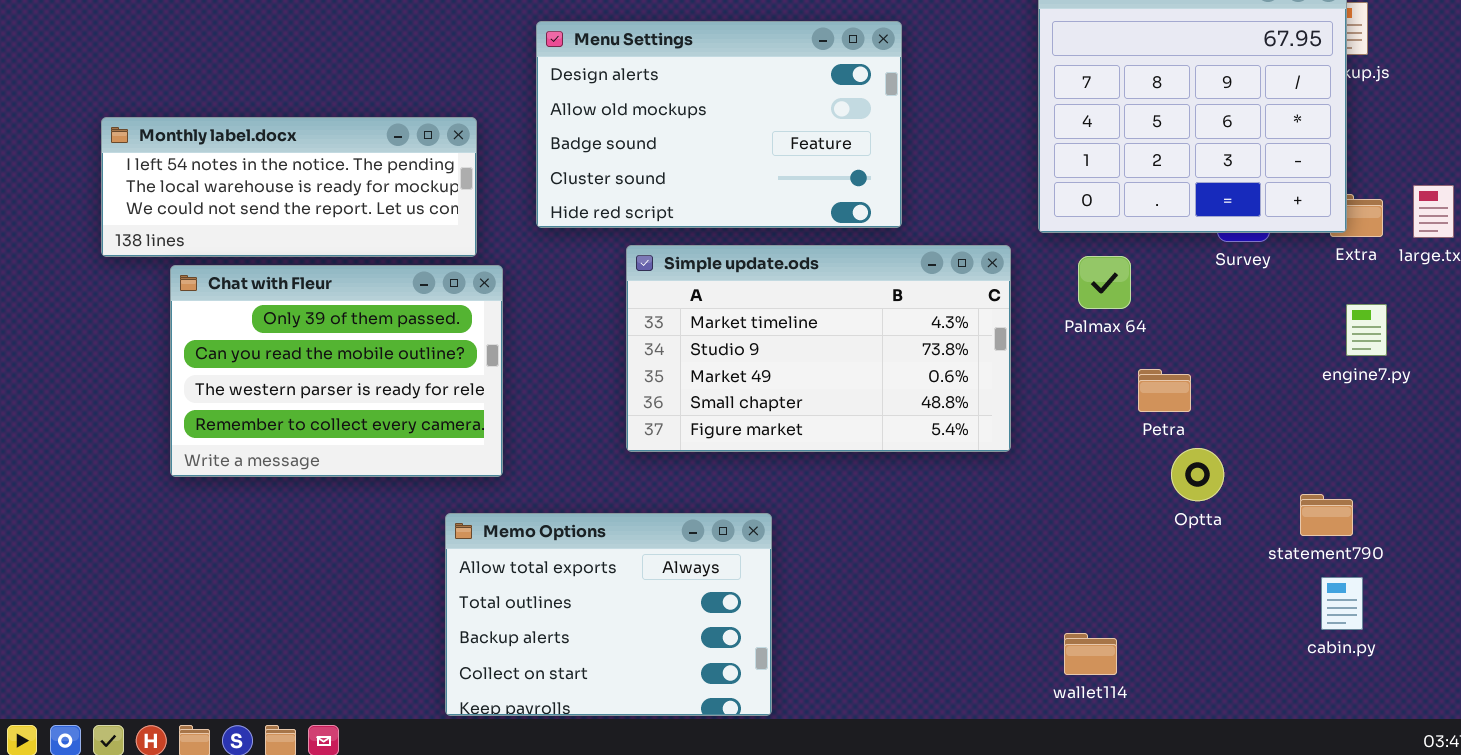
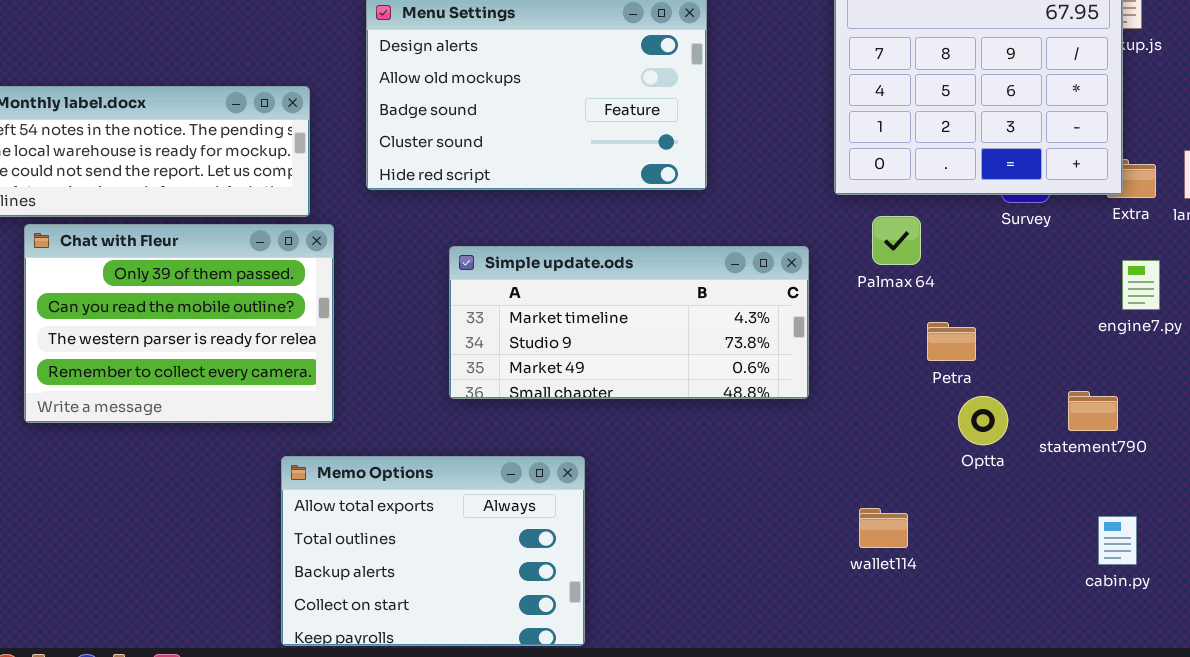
Simple update.ods: [626,245,1011,452] -> [449,246,809,399], resized
statement790: [1300,494,1353,536] -> [1068,391,1118,431], moved
wallet114: [1064,633,1117,675] -> [859,508,908,548], moved

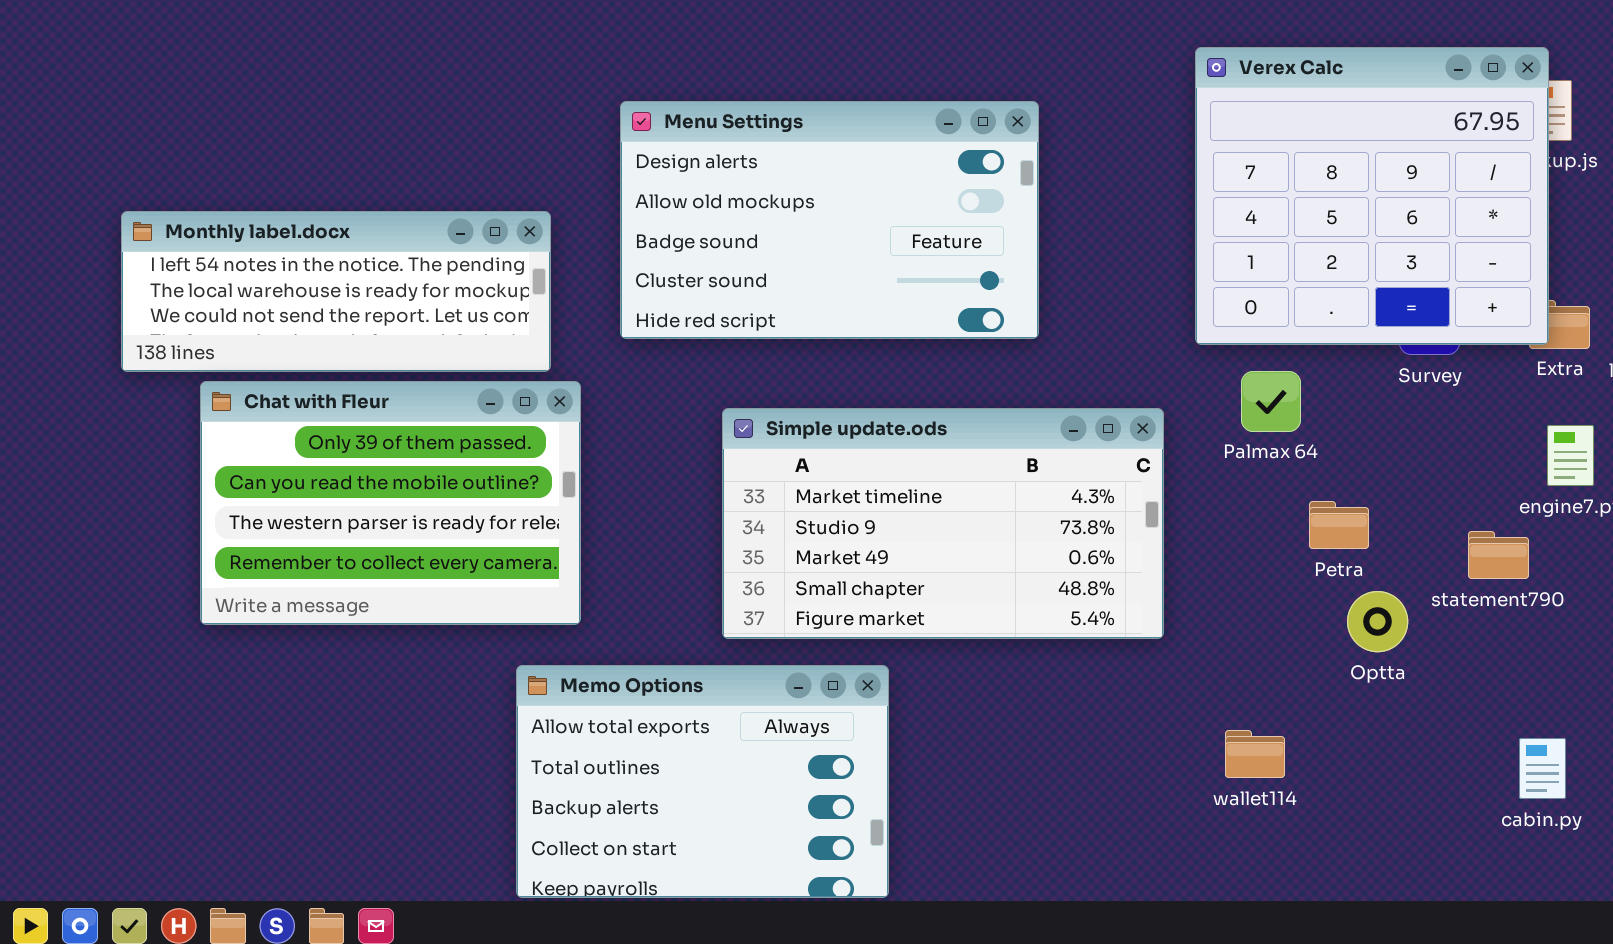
Simple update.ods: [449,246,809,399] -> [722,408,1164,639], resized
statement790: [1068,391,1118,431] -> [1468,531,1529,579], moved

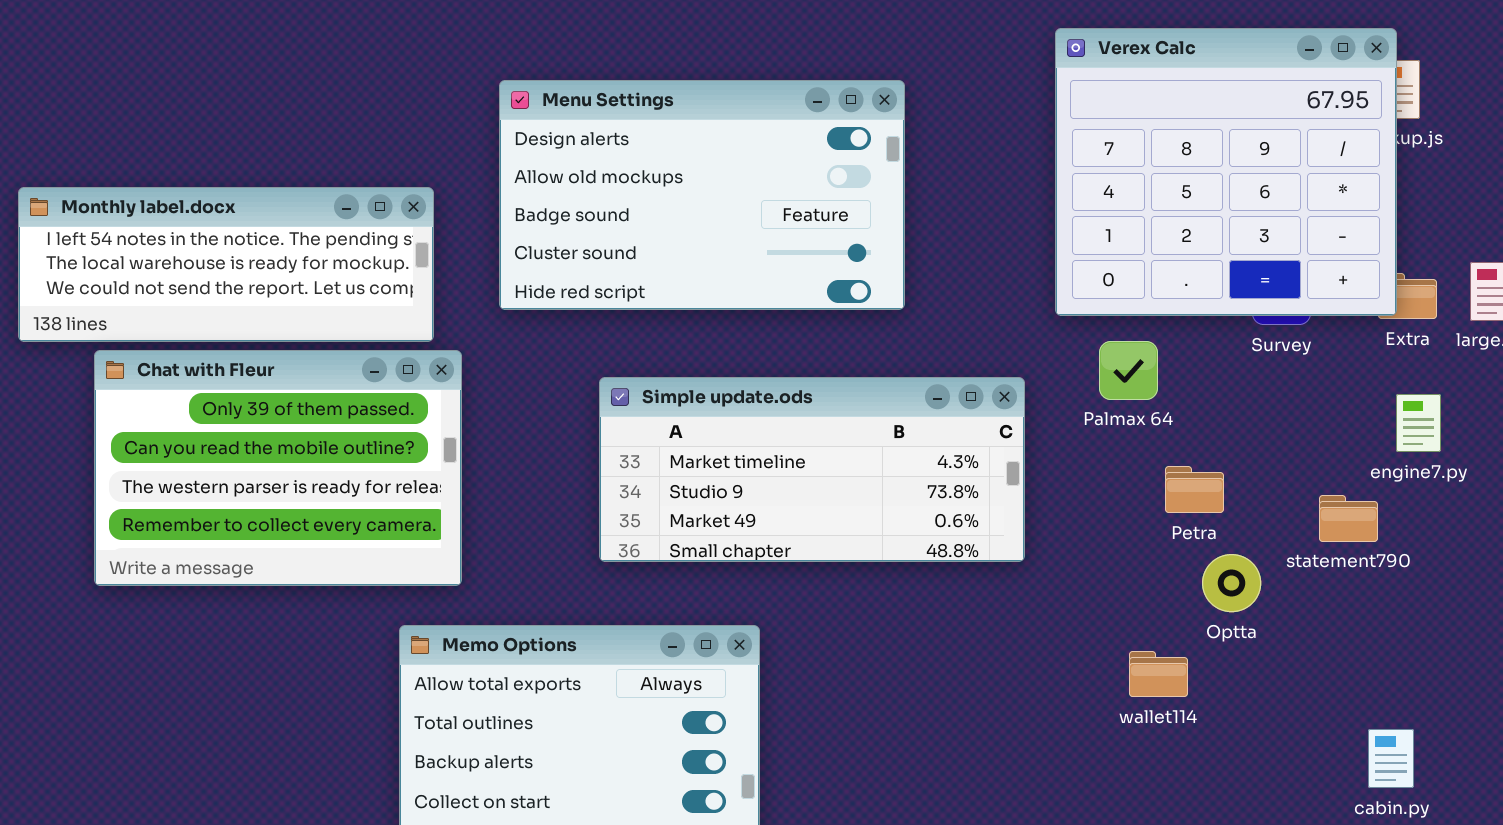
Simple update.ods: [722,408,1164,639] -> [599,377,1025,562], resized
wallet114: [1225,730,1285,778] -> [1129,651,1188,697], moved
cabin.py: [1519,738,1566,799] -> [1368,729,1414,788], moved

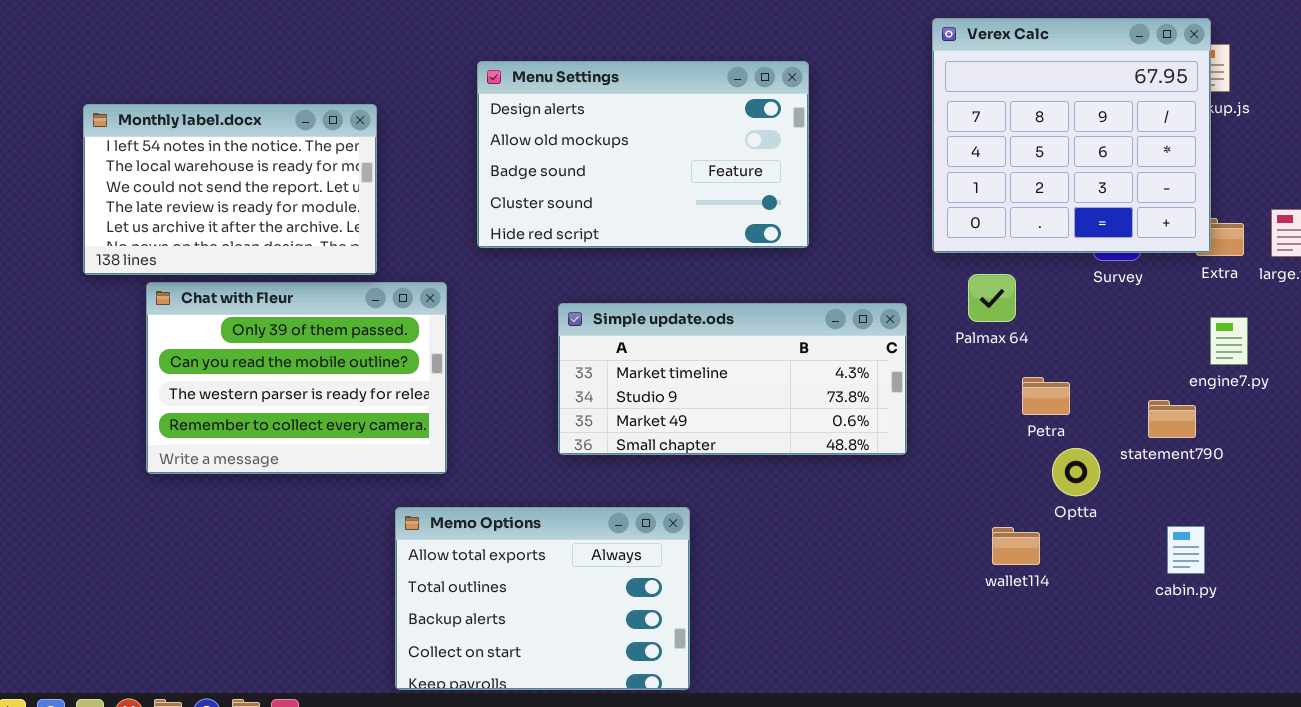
Monthly label.docx: [18,187,434,342] -> [83,104,377,275], resized
cabin.py: [1368,729,1414,788] -> [1167,526,1205,574], moved

